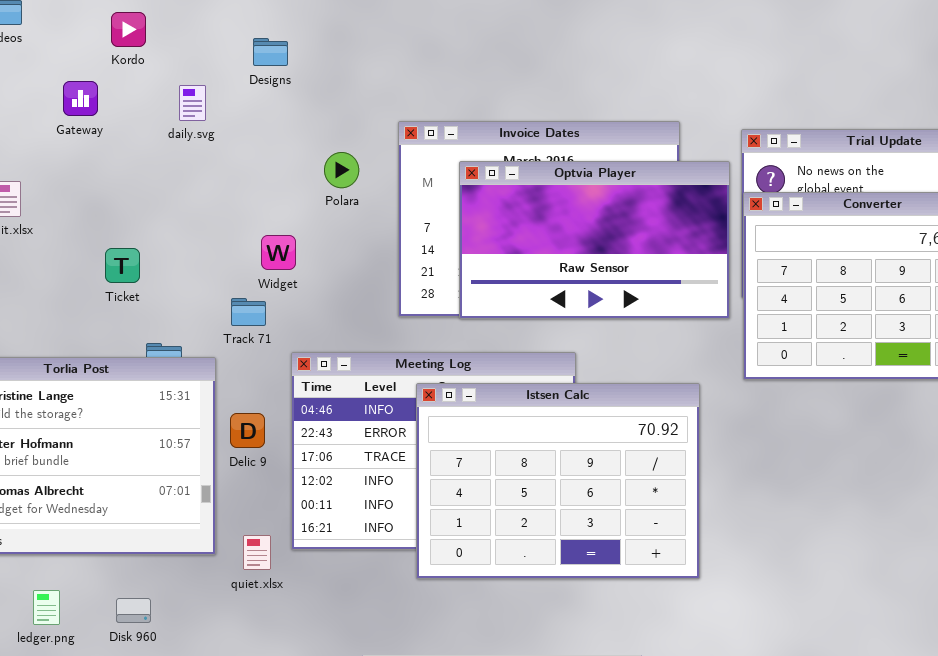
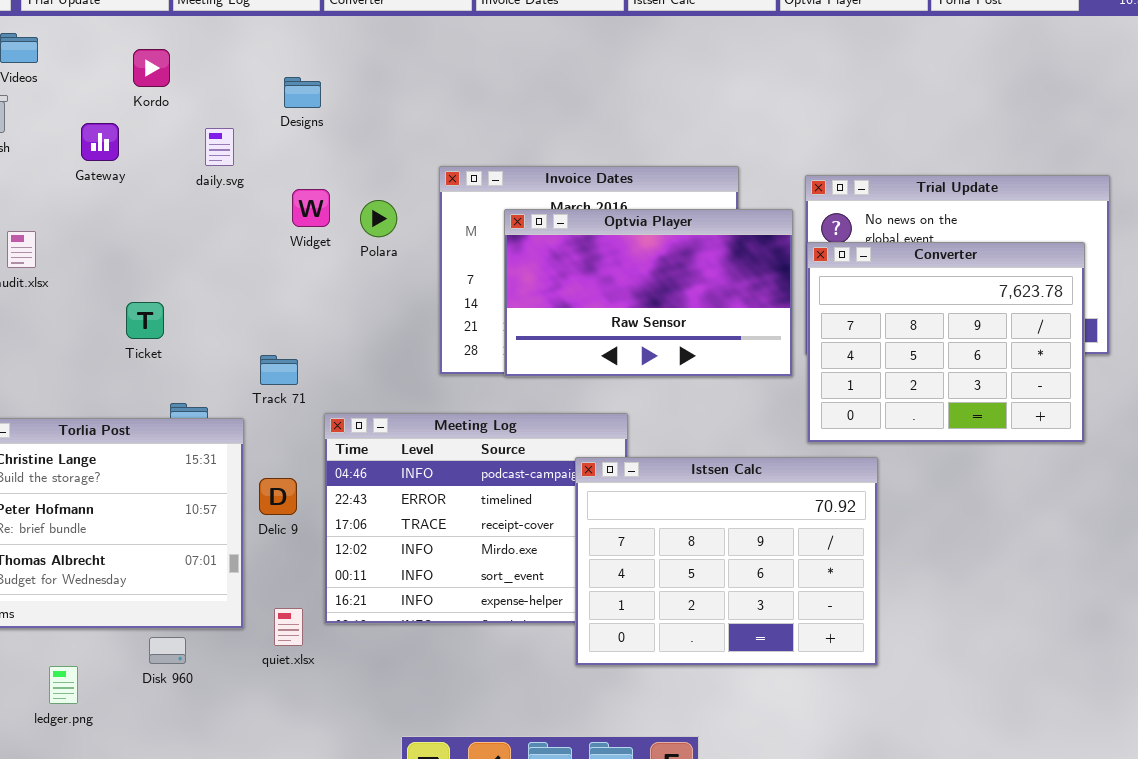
Widget: [261,235,296,270] -> [292,189,330,227], moved
Istsen Calc: [416,383,700,579] -> [575,457,878,666], moved
Disk 960: [116,598,151,623] -> [149,637,186,664], moved

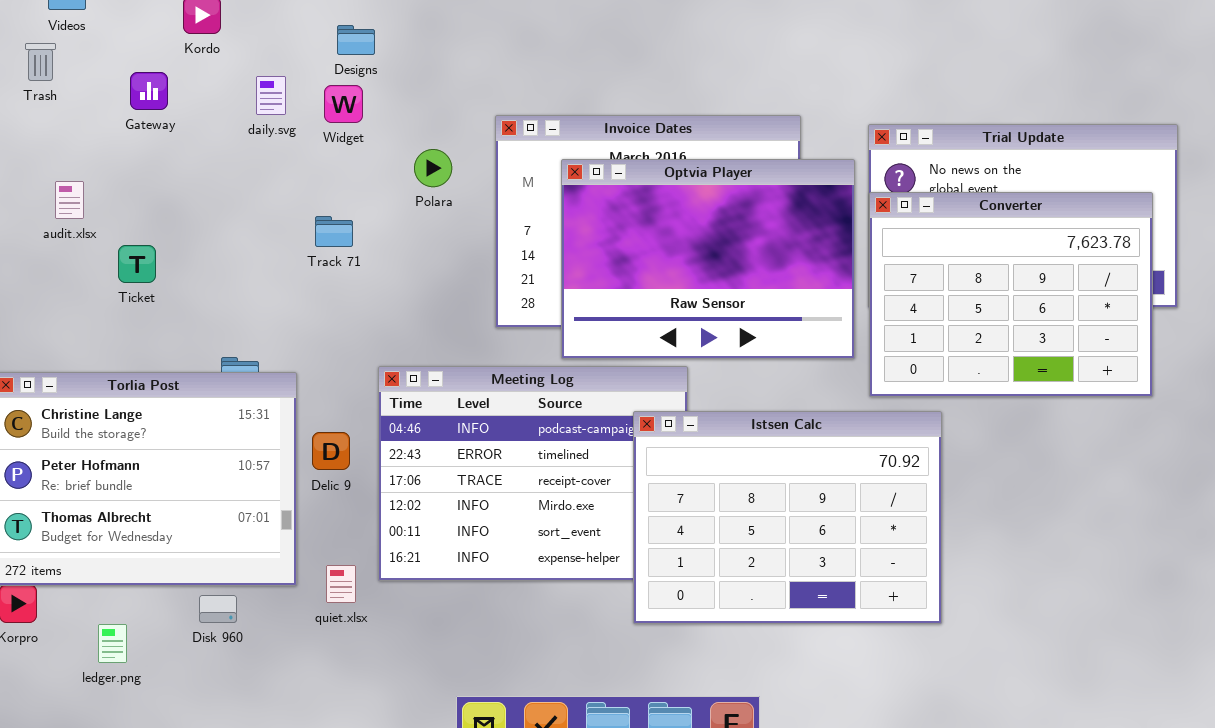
Widget: [292,189,330,227] -> [324,85,363,123], moved
Optvia Player: [504,209,793,377] -> [561,159,855,359], resized
Ticket: [126,302,164,339] -> [118,245,156,283], moved
Track 71: [260,355,298,385] -> [315,216,353,247], moved

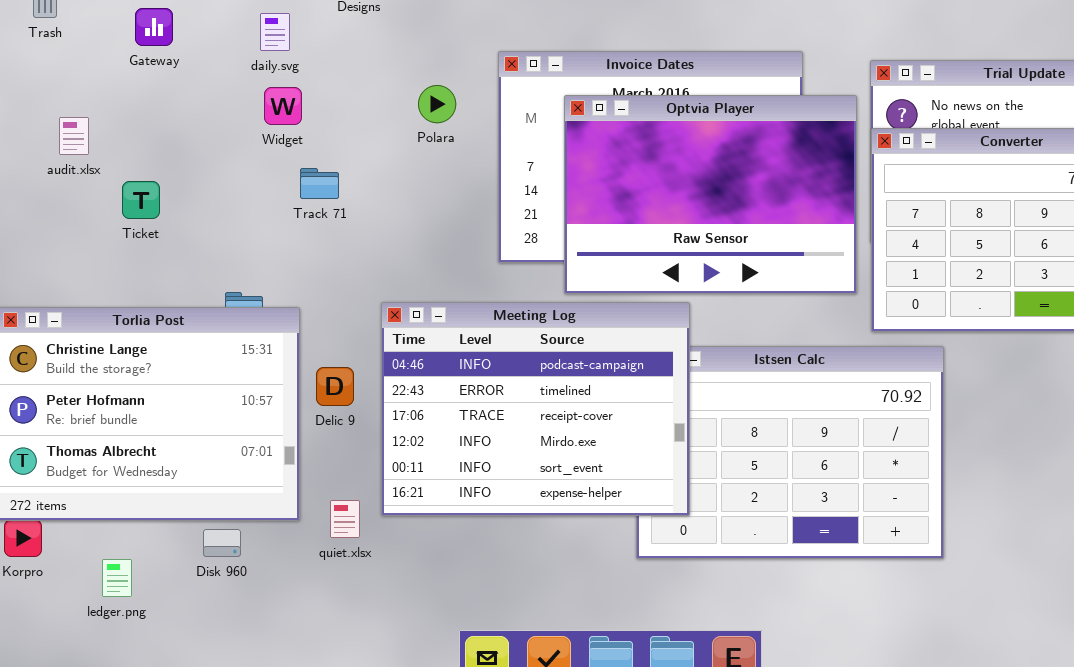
Widget: [324,85,363,123] -> [264,87,302,125], moved
Track 71: [315,216,353,247] -> [300,168,339,199], moved
Meeting Log: [378,366,688,581] -> [381,302,690,516], raised

